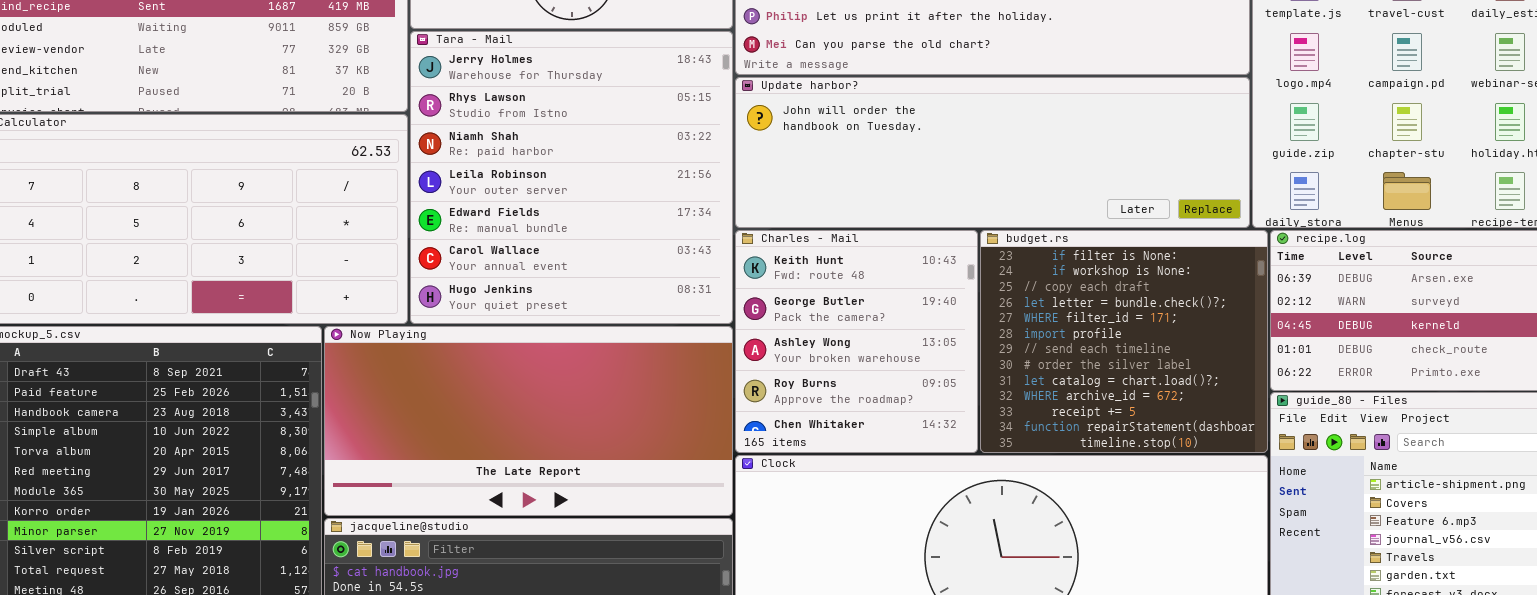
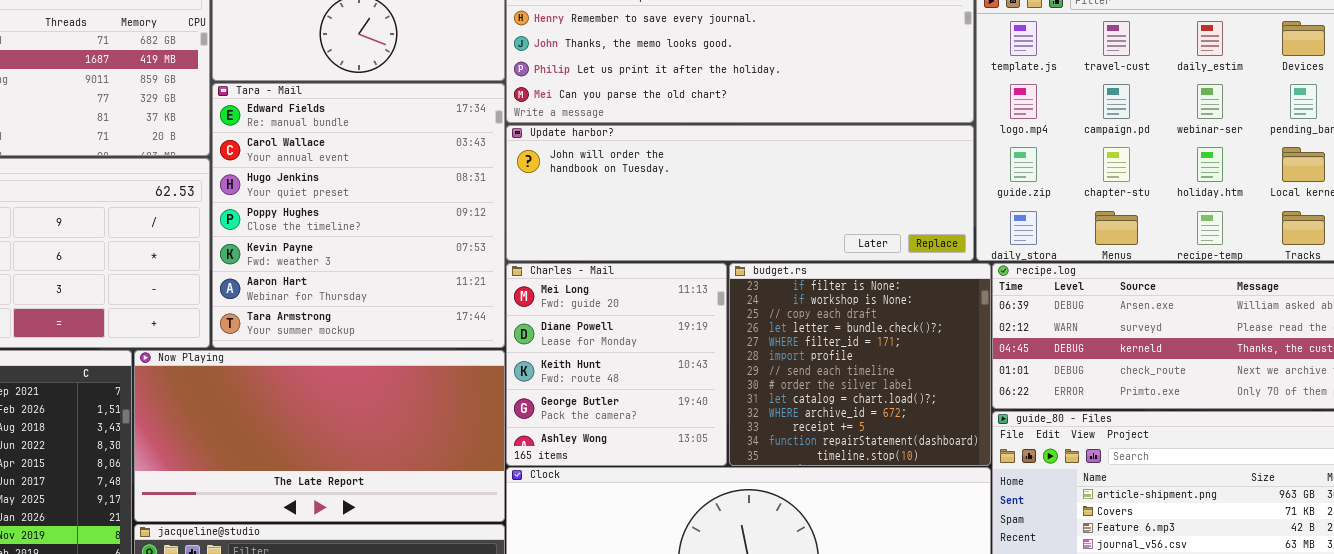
Tara - Mail: [410,31,733,324] -> [212,83,505,348], scrolled down 4 rows
Charles - Mail: [735,230,978,453] -> [506,263,727,466], scrolled up 2 rows

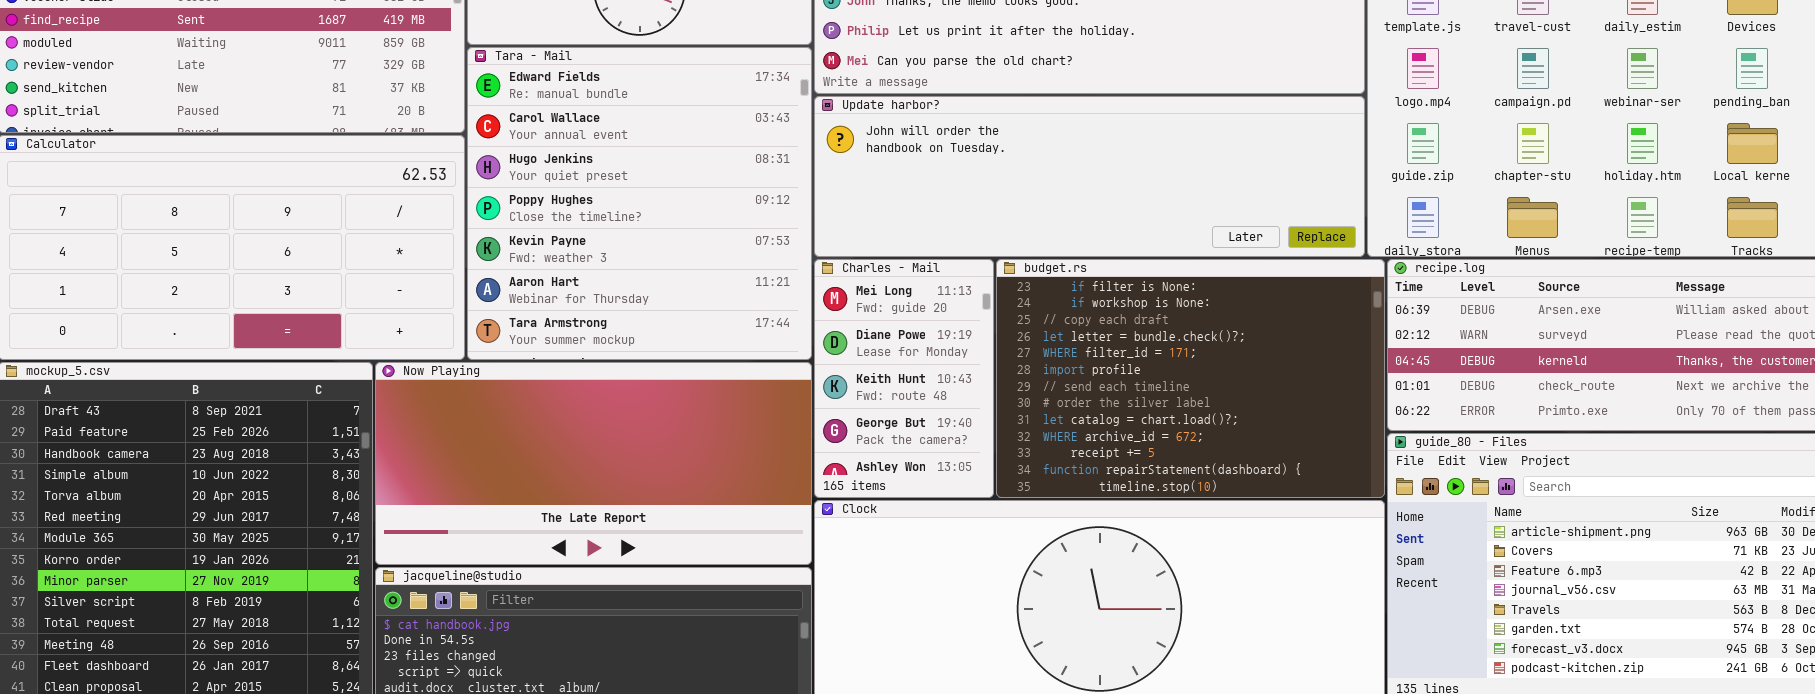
Charles - Mail: [506,263,727,466] -> [814,259,994,498], resized
budget.rs: [729,263,991,466] -> [996,259,1385,498], resized

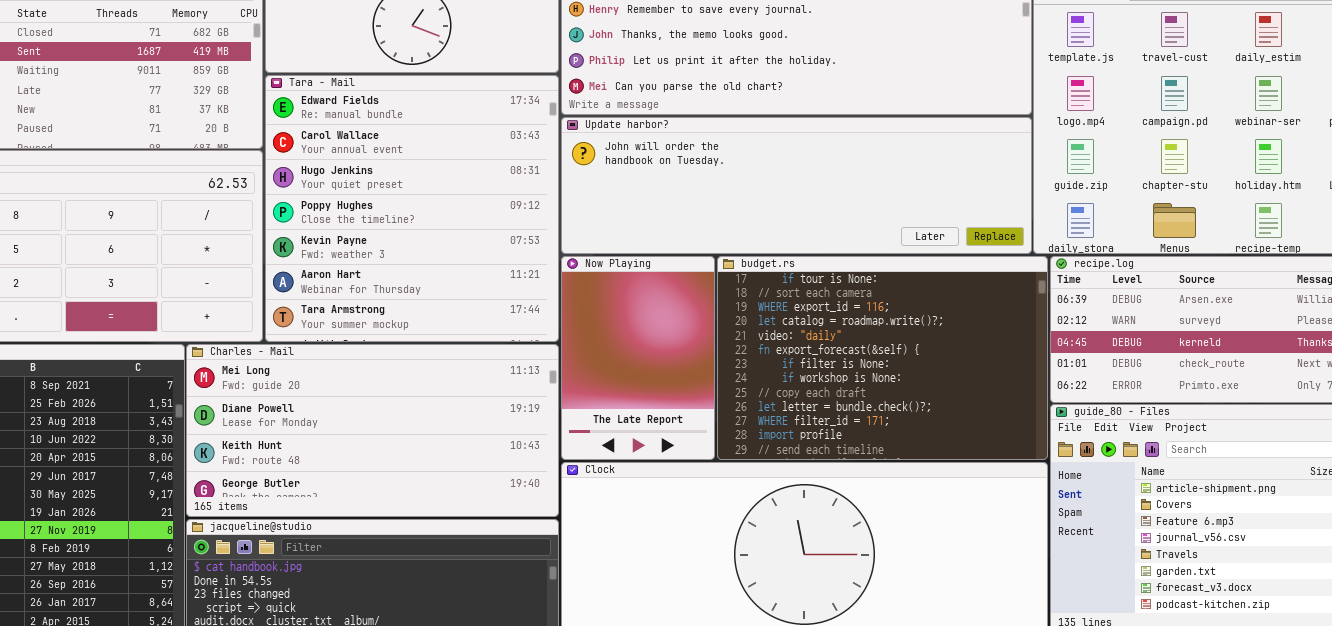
Charles - Mail: [814,259,994,498] -> [186,344,559,517], moved, resized
budget.rs: [996,259,1385,498] -> [717,256,1048,460], scrolled up 6 rows
Now Playing: [375,362,812,565] -> [561,256,715,460], moved, resized

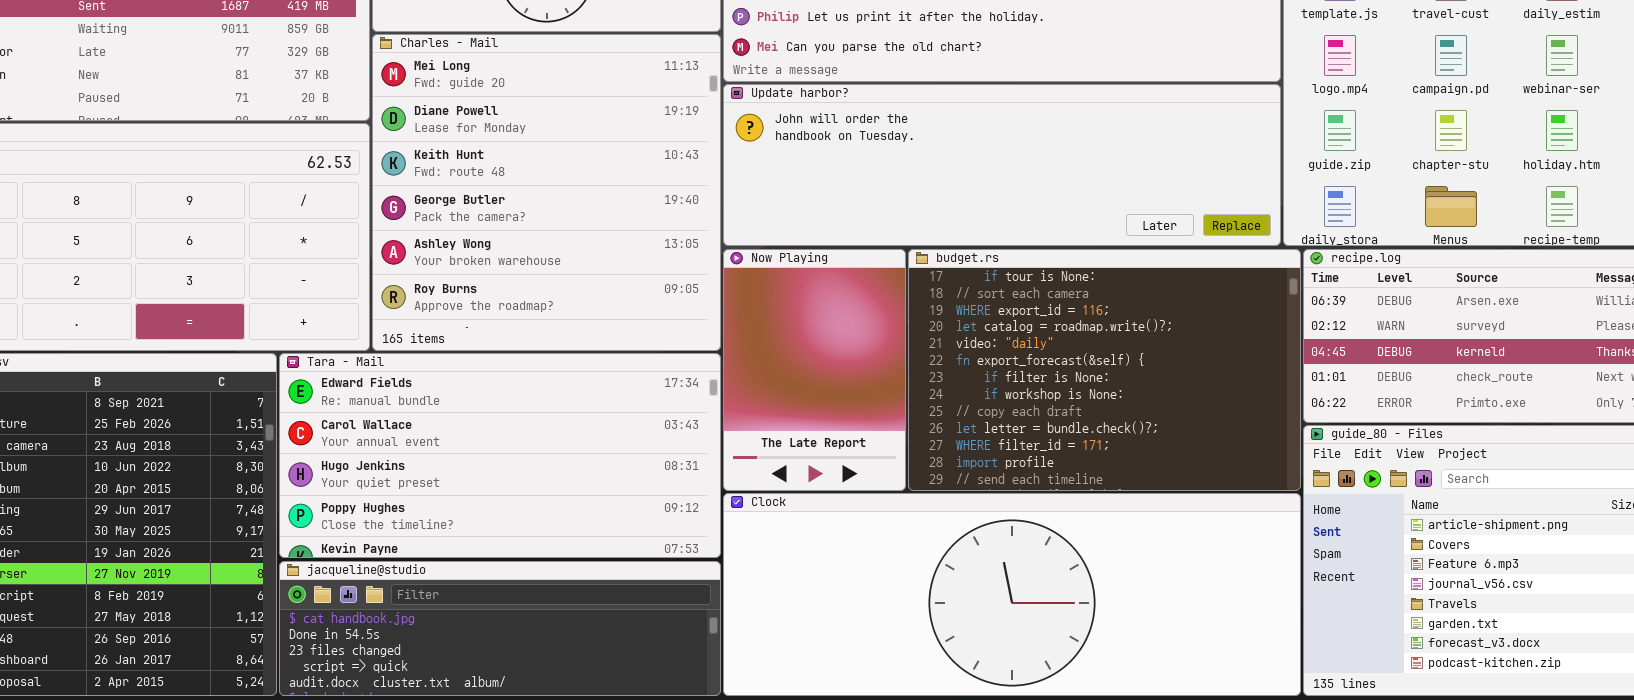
Tara - Mail: [265,75,559,342] -> [279,353,721,558], moved, resized
Charles - Mail: [186,344,559,517] -> [372,34,721,351], moved, resized

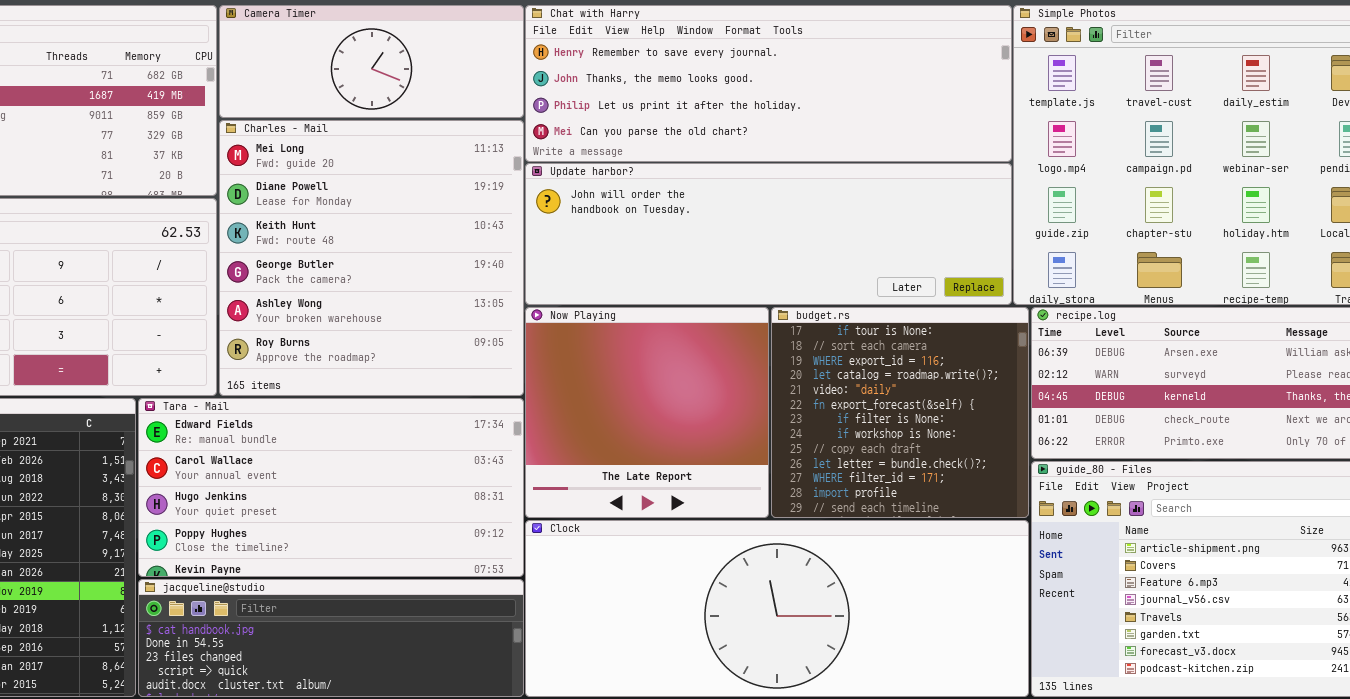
Now Playing: [723,249,906,491] -> [525,307,769,518], resized
budget.rs: [908,249,1301,491] -> [771,307,1029,518], resized

